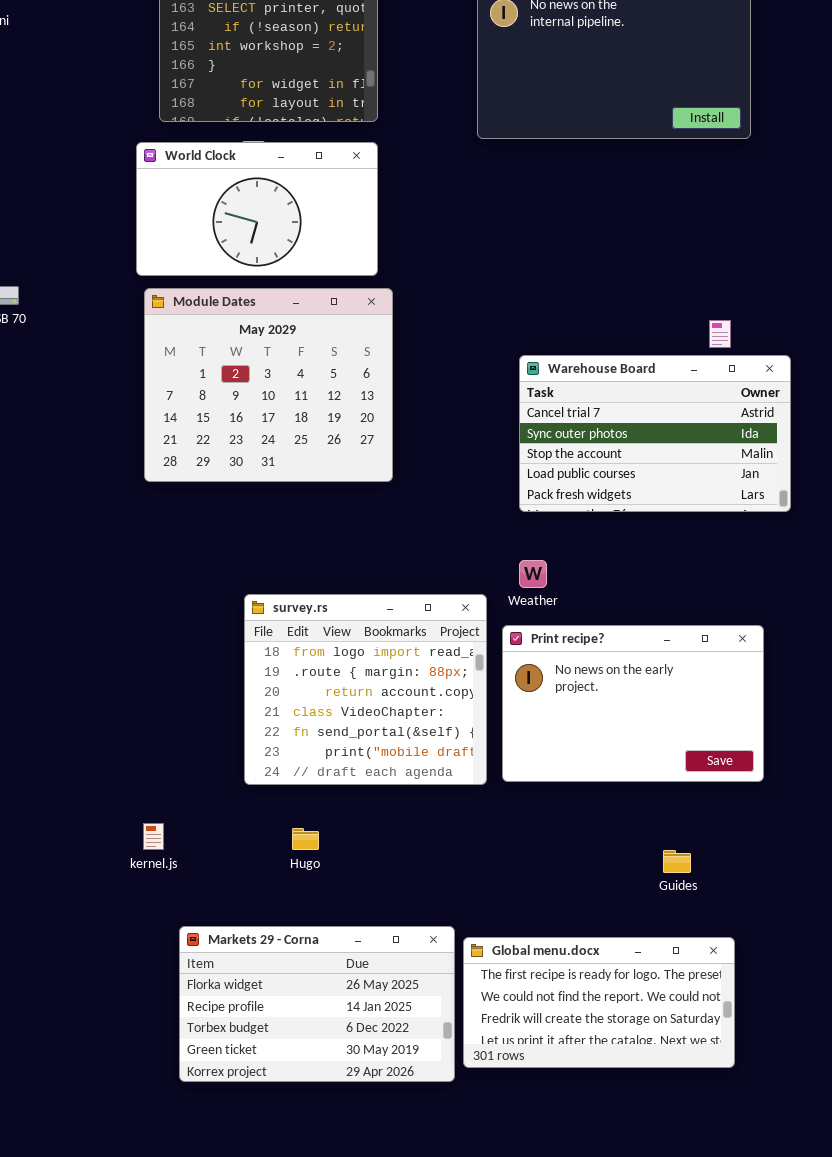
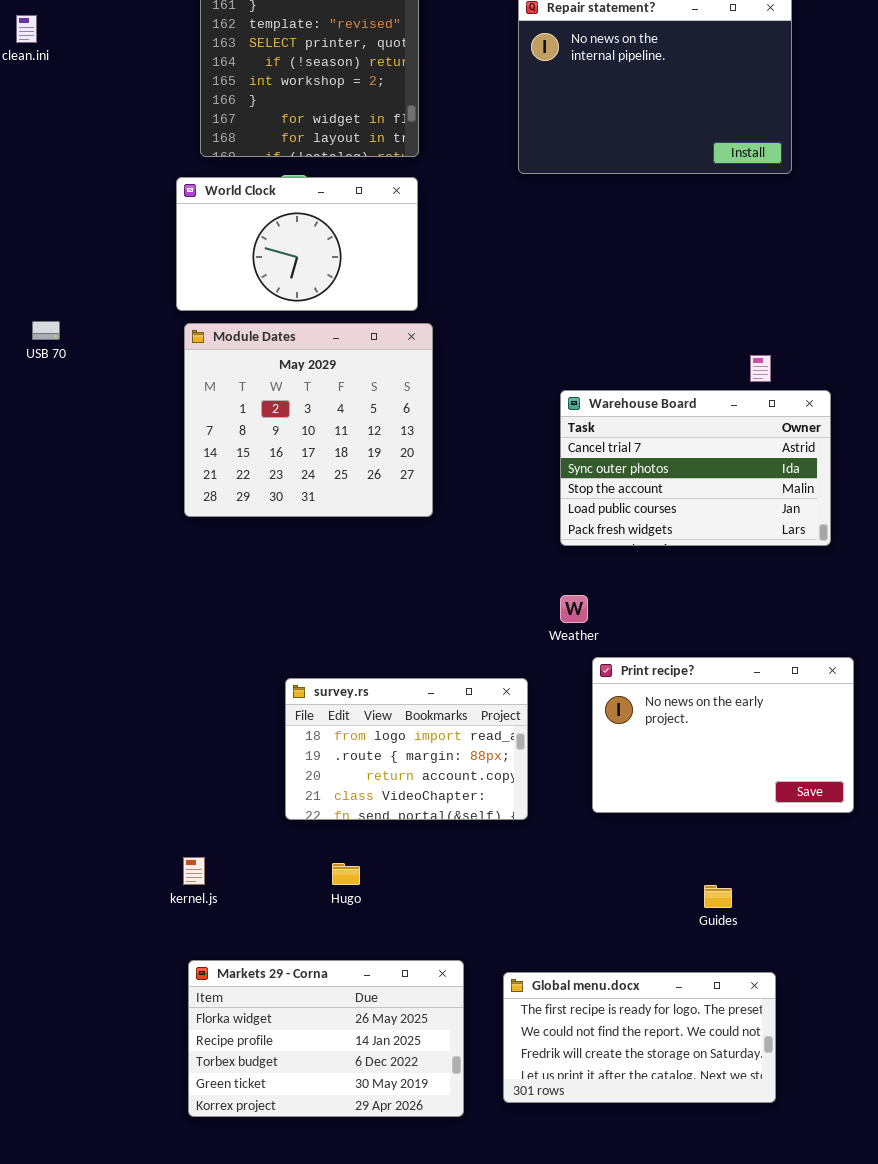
survey.rs: [244,594,487,785] -> [285,678,528,820], resized
Print recipe?: [502,625,764,782] -> [592,657,854,813], moved
Markets 29 - Corna: [179,926,455,1082] -> [188,960,464,1117], moved

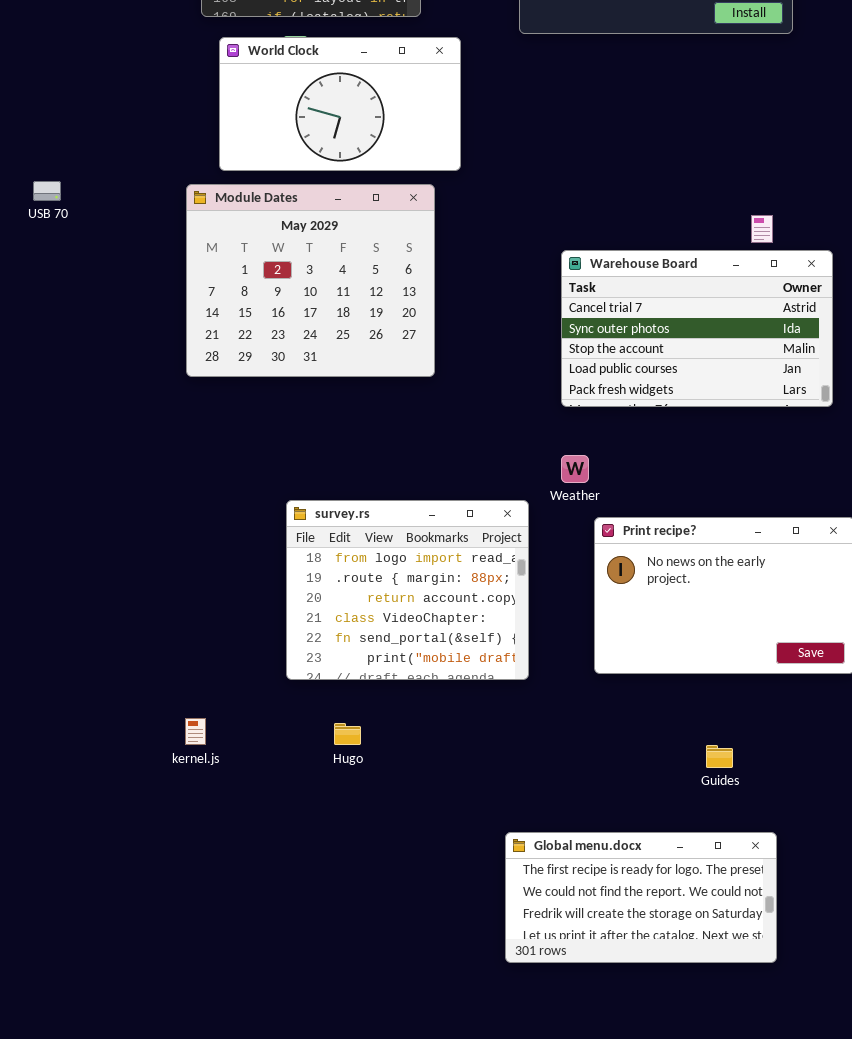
World Clock: [176,177,418,311] -> [219,37,461,171], moved
survey.rs: [285,678,528,820] -> [286,500,529,680], resized
Markets 29 - Corna: [188,960,464,1117] -> none, closed

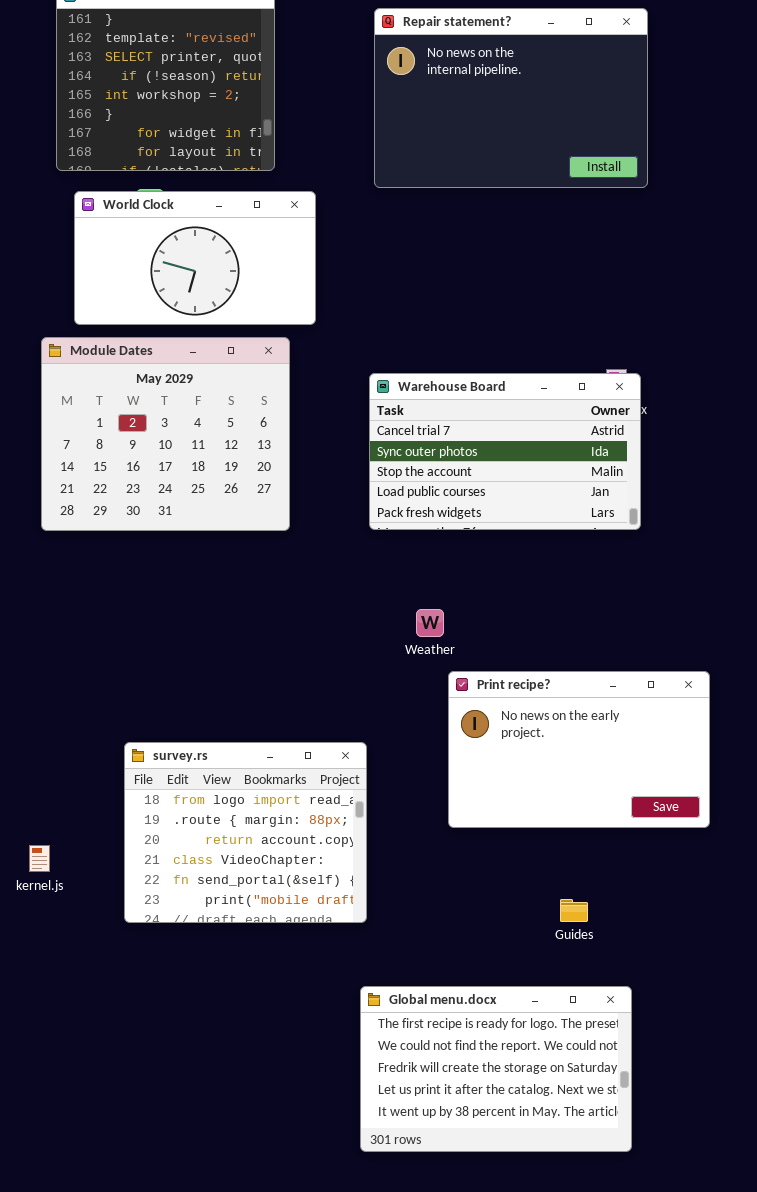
Warehouse Board: [561,250,833,407] -> [369,373,641,530], moved
survey.rs: [286,500,529,680] -> [124,742,367,923], moved
kernel.js: [185,718,206,745] -> [29,845,50,872], moved
Global menu.docx: [505,832,777,963] -> [360,986,632,1152], resized

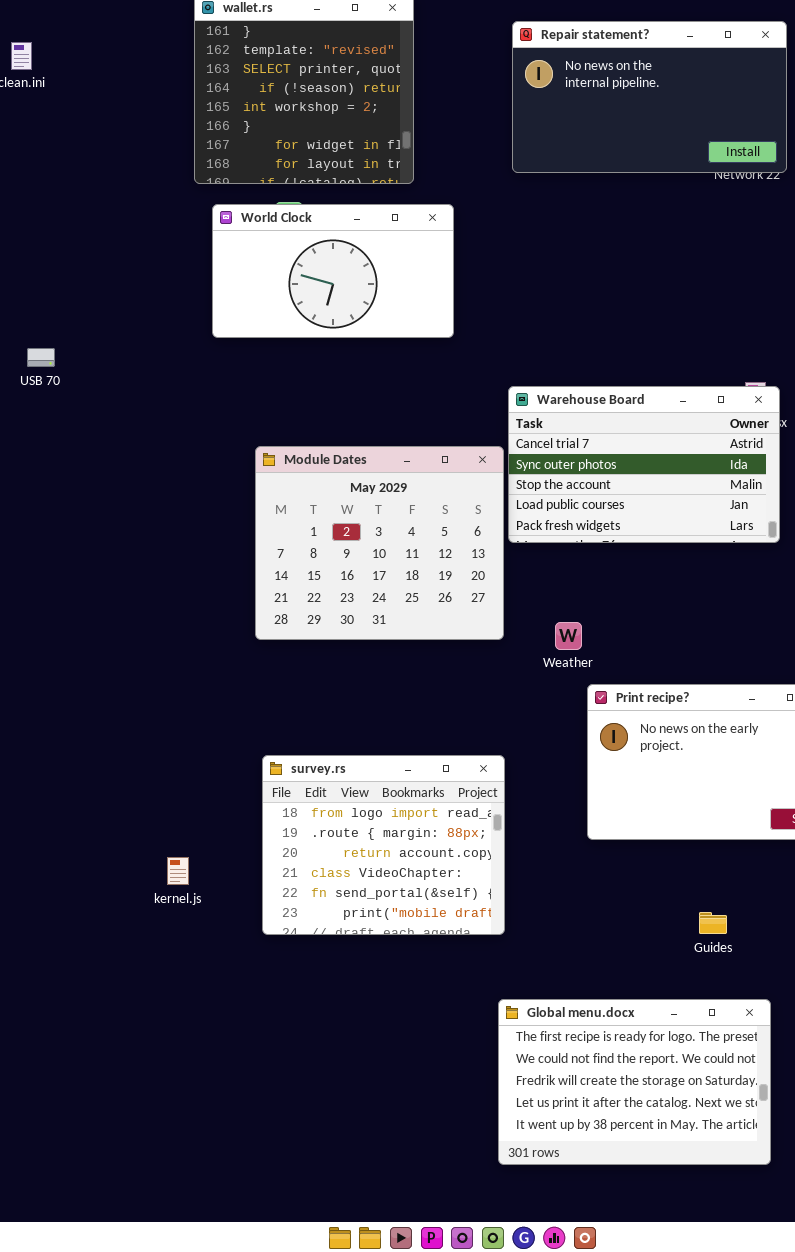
Repair statement?: [374,8,648,188] -> [512,21,787,173], resized
Module Dates: [41,337,290,531] -> [255,446,504,640], moved

